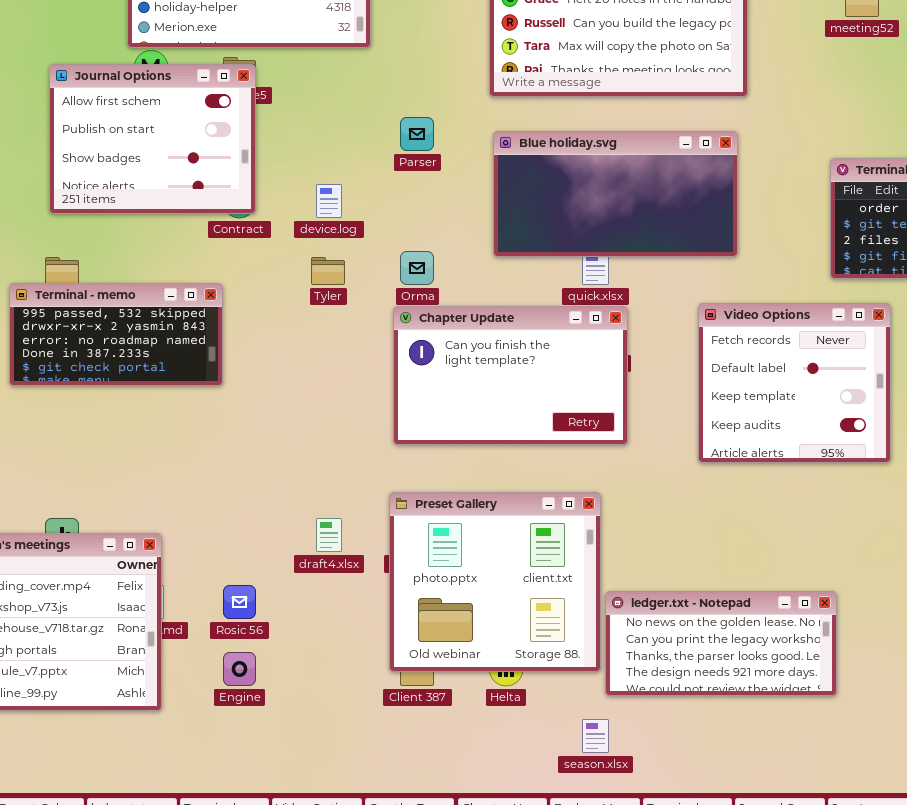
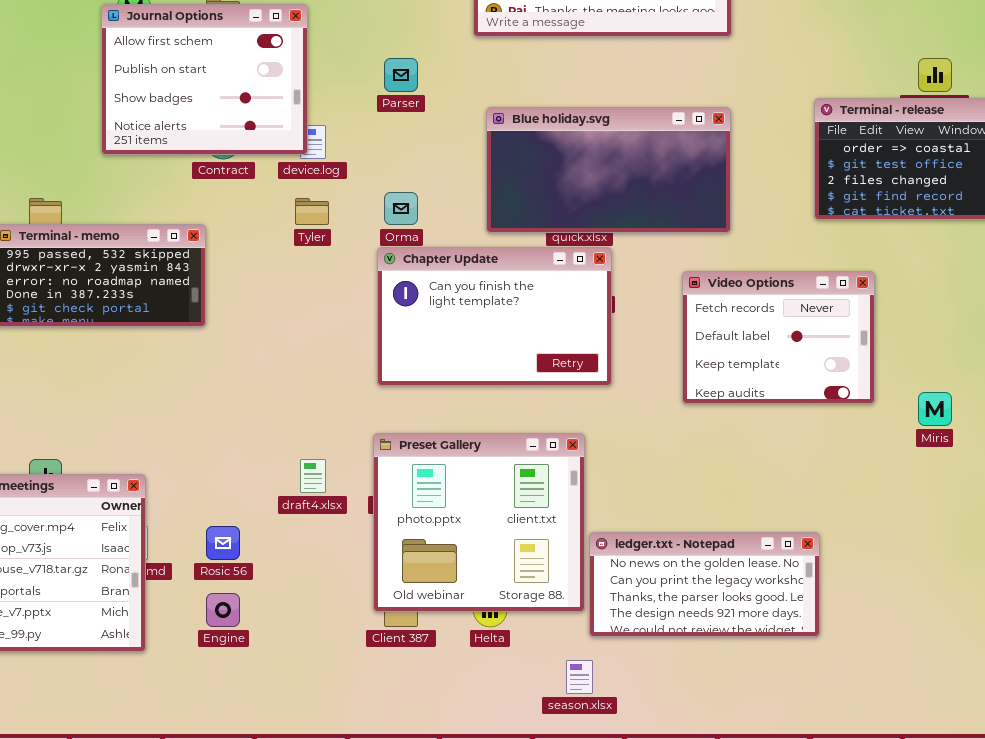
Journal Options: [49,64,256,214] -> [101,4,308,155], moved
Blue holiday.svg: [493,131,738,257] -> [486,107,731,233], moved
Video Options: [698,303,891,463] -> [682,271,875,404], resized

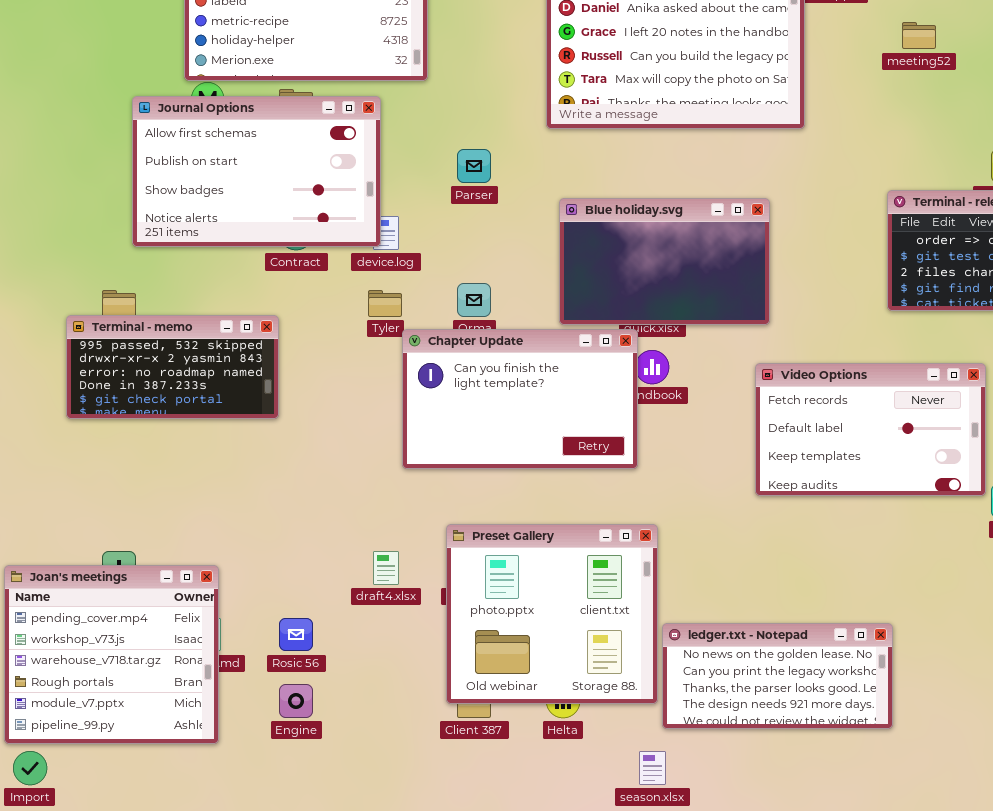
Journal Options: [101,4,308,155] -> [132,96,381,247], resized
Blue holiday.svg: [486,107,731,233] -> [559,198,770,325], resized
Chapter Update: [377,247,612,386] -> [402,329,638,469], moved
Video Options: [682,271,875,404] -> [755,363,986,496], resized

